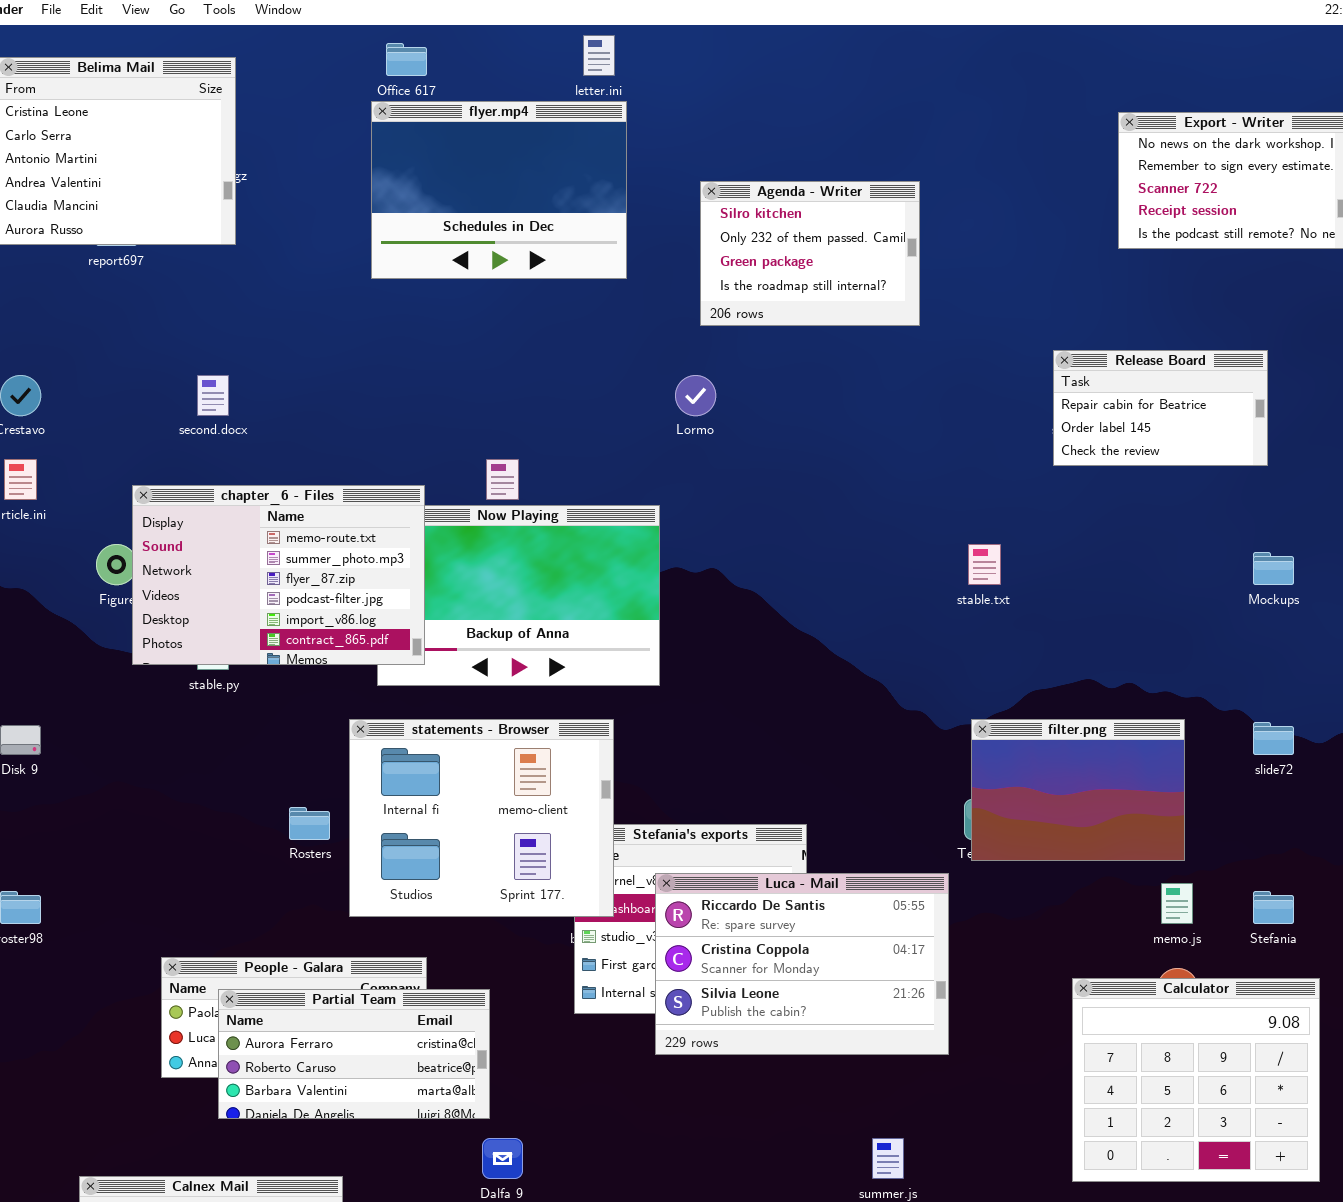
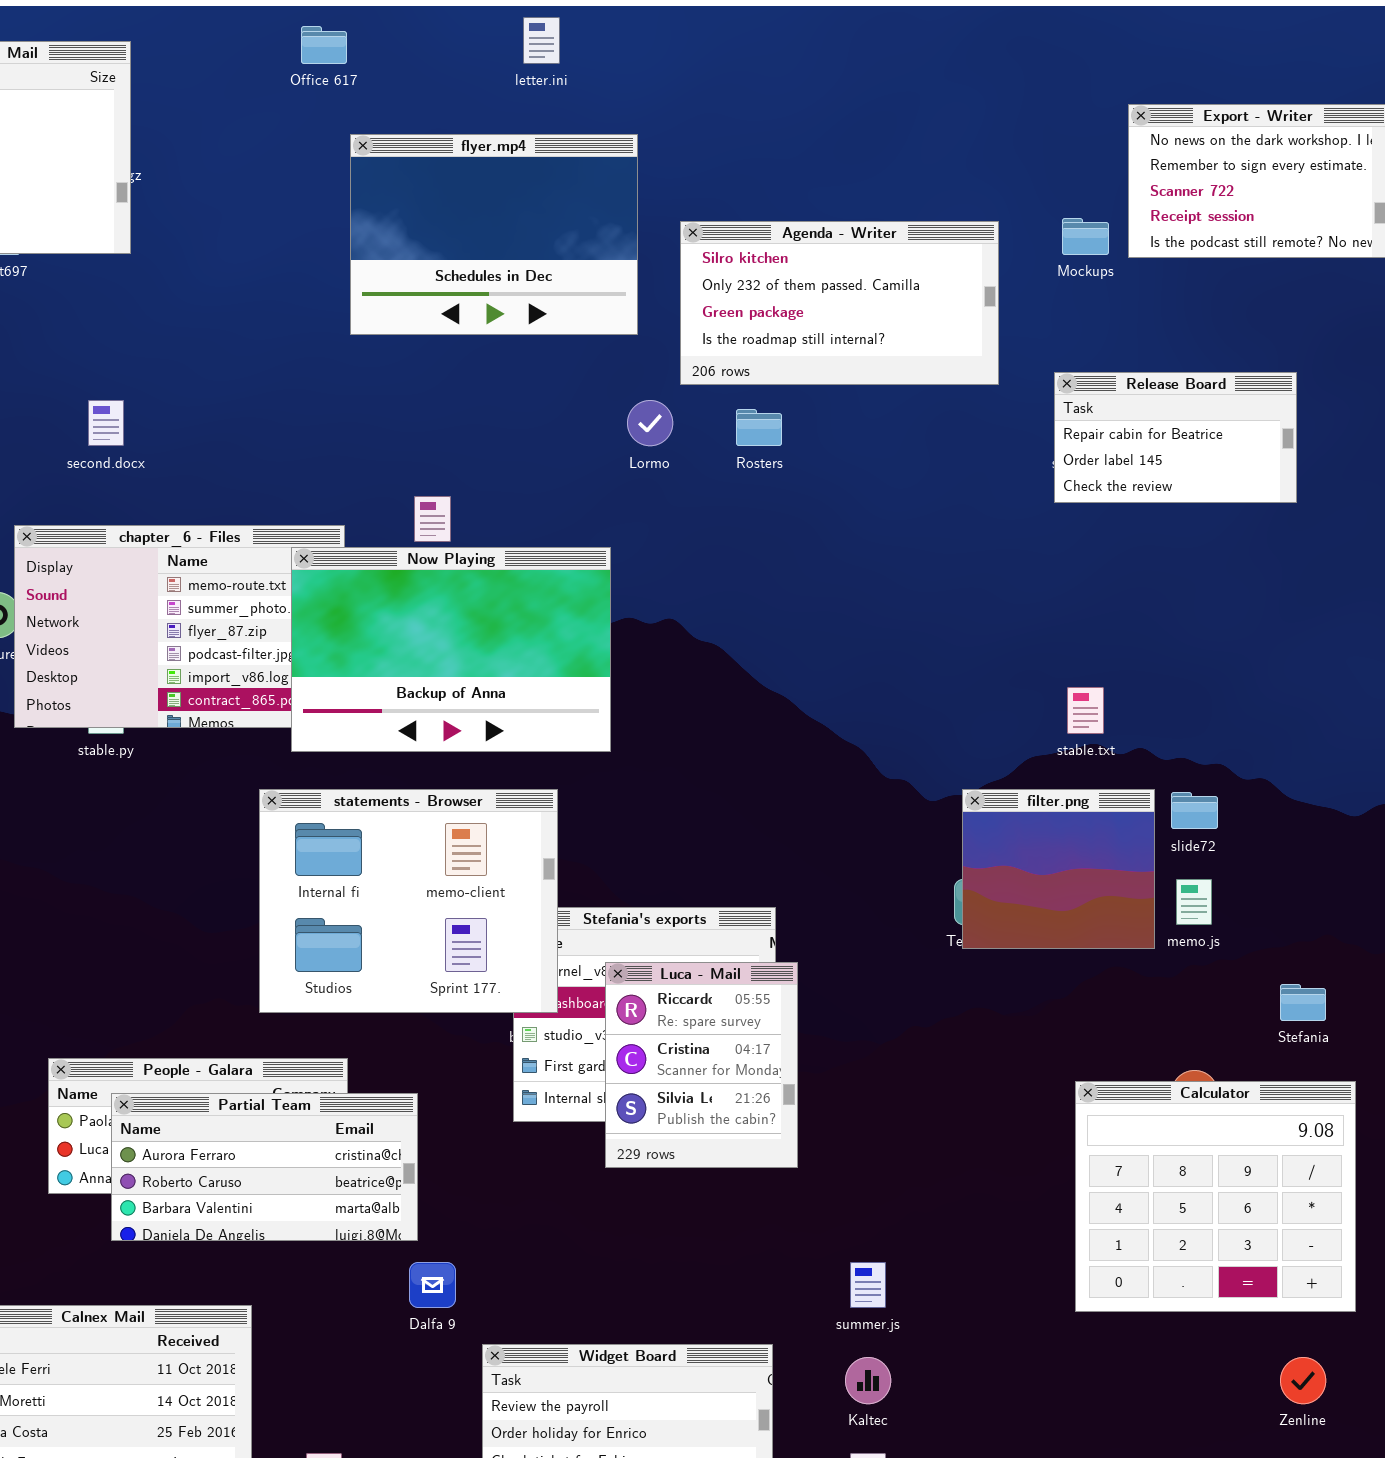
flyer.mp4: [371,101,627,279] -> [350,134,638,335], moved
Agenda - Writer: [700,181,920,326] -> [680,221,999,385], moved, resized
Now Playing: [377,505,660,686] -> [291,547,611,752], raised
stable.txt: [968,544,1001,585] -> [1067,687,1104,734], moved
Mockups: [1253,552,1294,585] -> [1062,218,1109,255], moved
filter.png: [971,719,1185,861] -> [962,789,1155,949], resized
slide72: [1253,722,1294,755] -> [1171,792,1218,829], moved
Rosters: [289,807,330,840] -> [736,409,782,446], moved
Luca - Mail: [655,873,949,1055] -> [605,962,798,1168], resized
memo.js: [1161,883,1193,924] -> [1176,879,1212,925], moved

